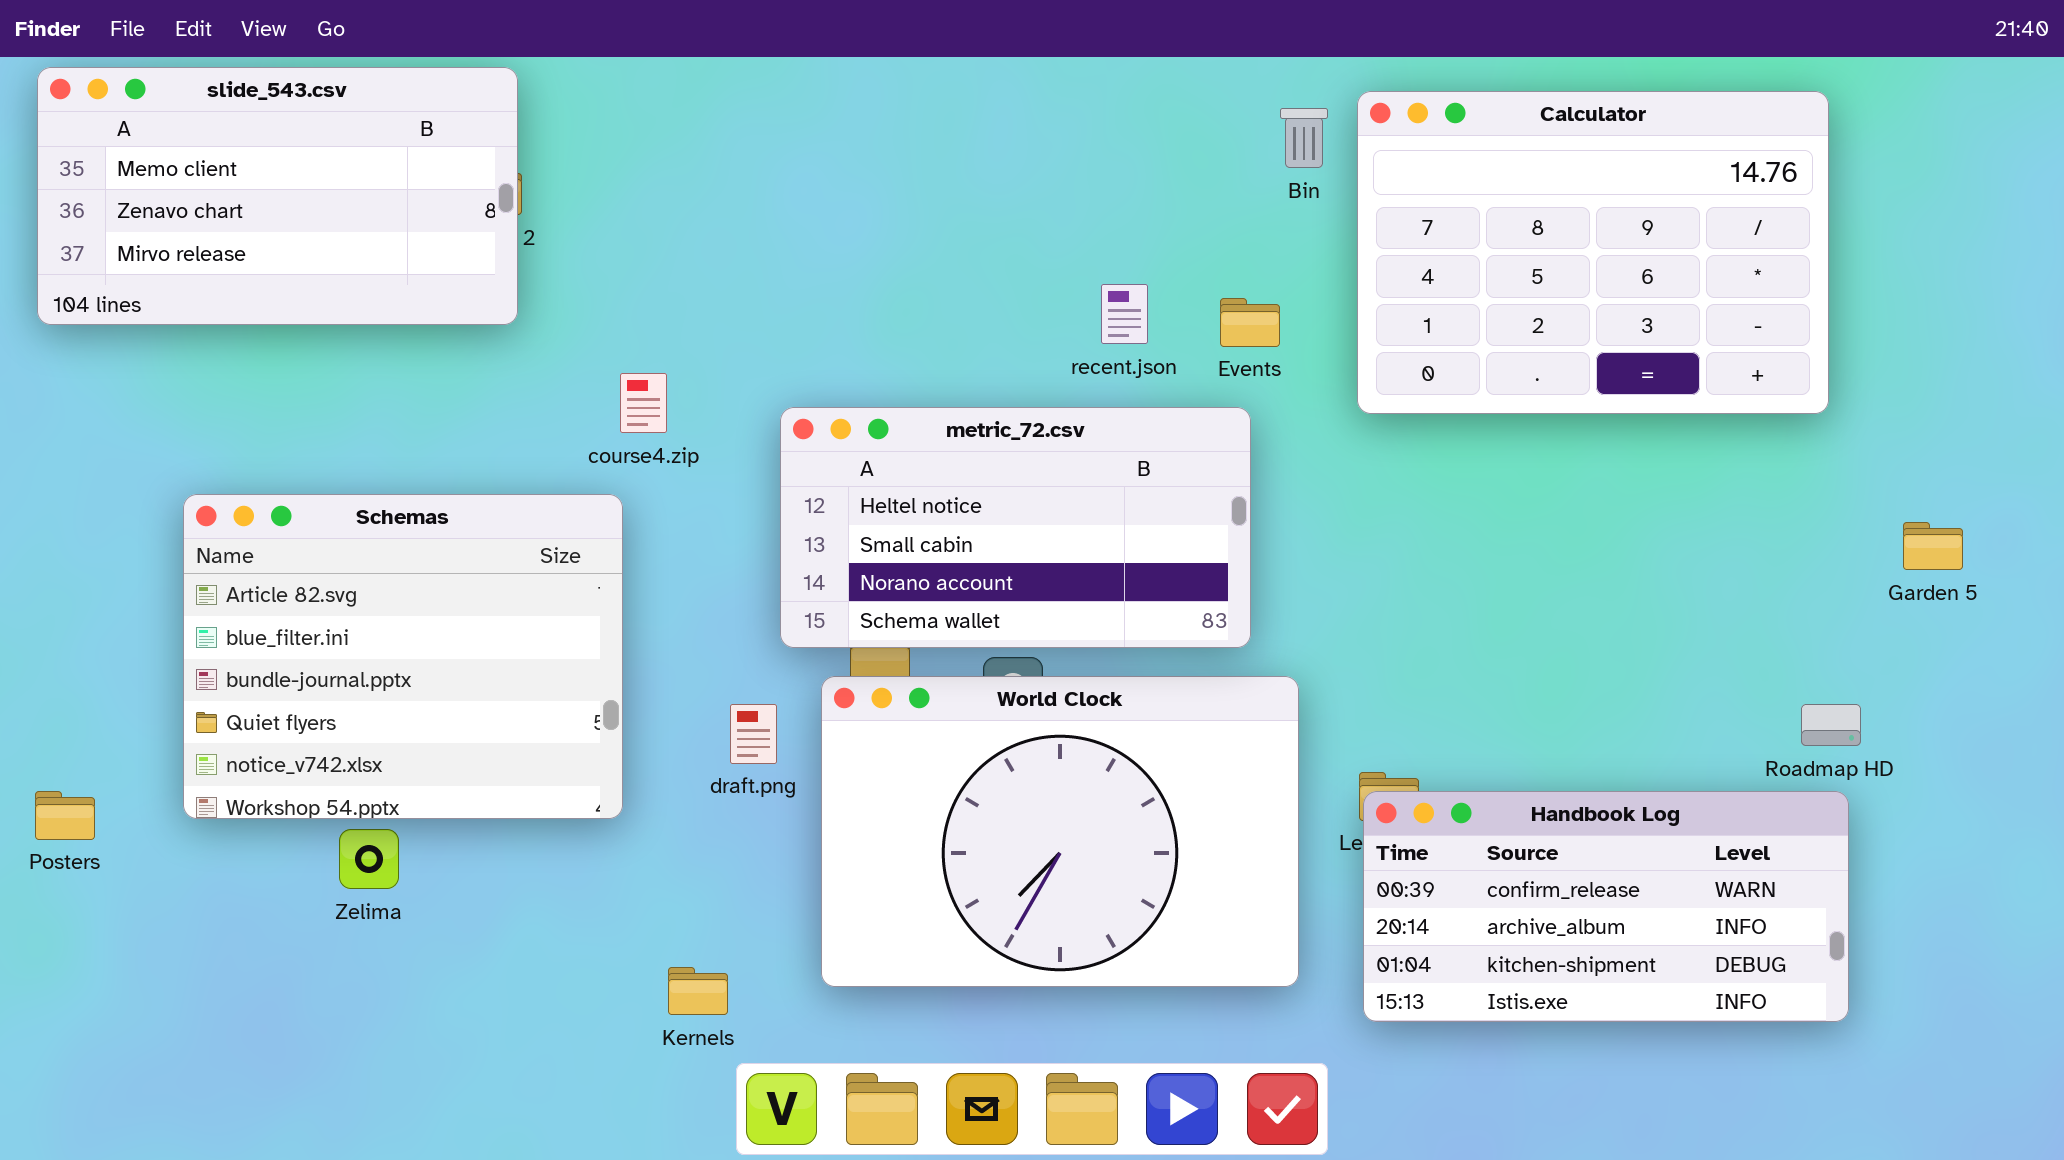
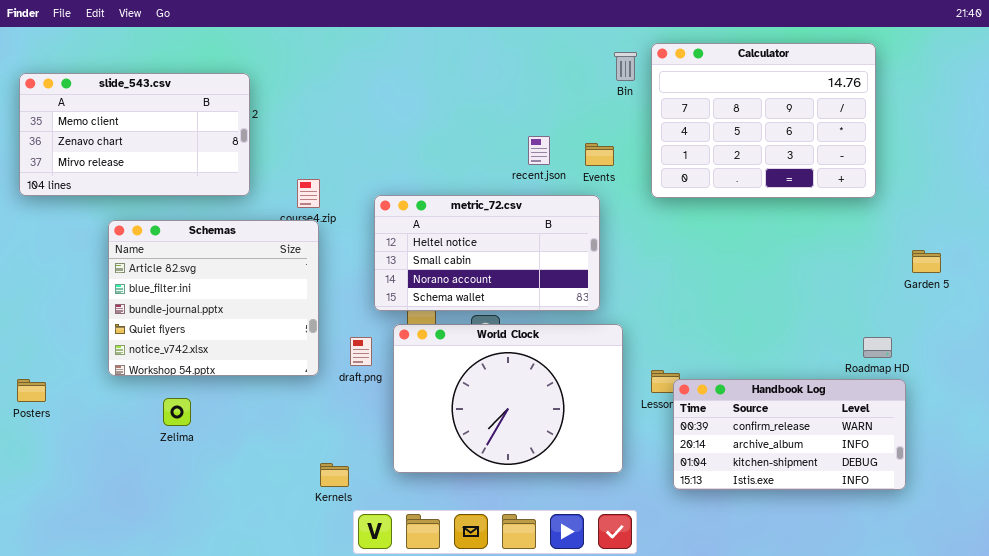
slide_543.csv: [37,67,518,325] -> [19,73,250,196], moved
Schemas: [183,494,623,819] -> [108,220,319,376], moved
Handbook Log: [1363,791,1849,1022] -> [673,379,906,490], moved

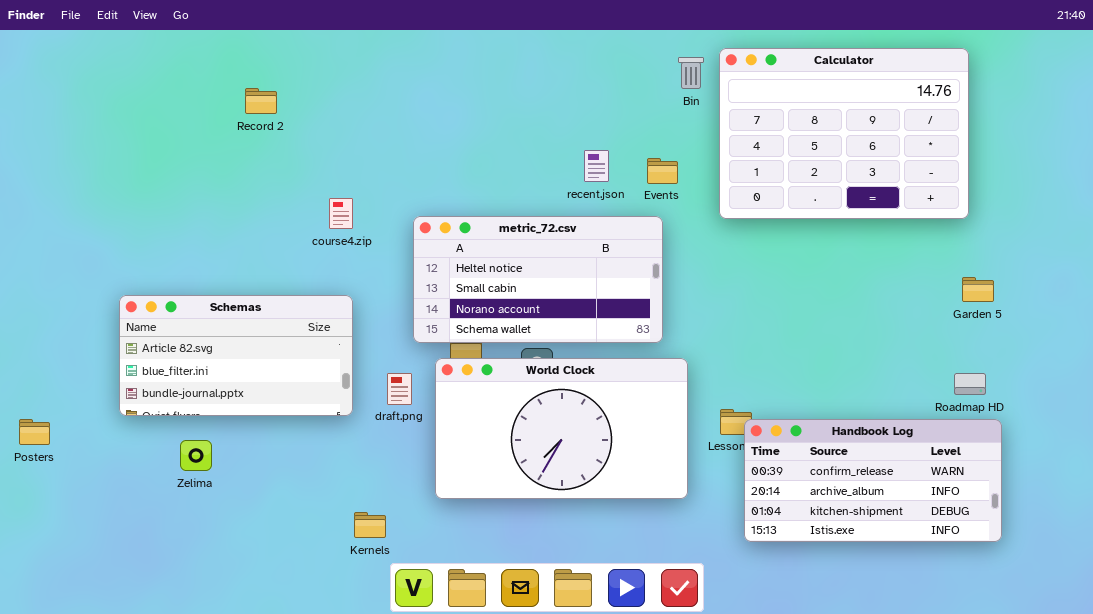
slide_543.csv: [19,73,250,196] -> none, closed
Schemas: [108,220,319,376] -> [119,295,353,416], resized
Garden 5: [912,250,941,273] -> [962,277,994,302], moved
World Clock: [393,324,623,473] -> [435,358,688,499], resized

